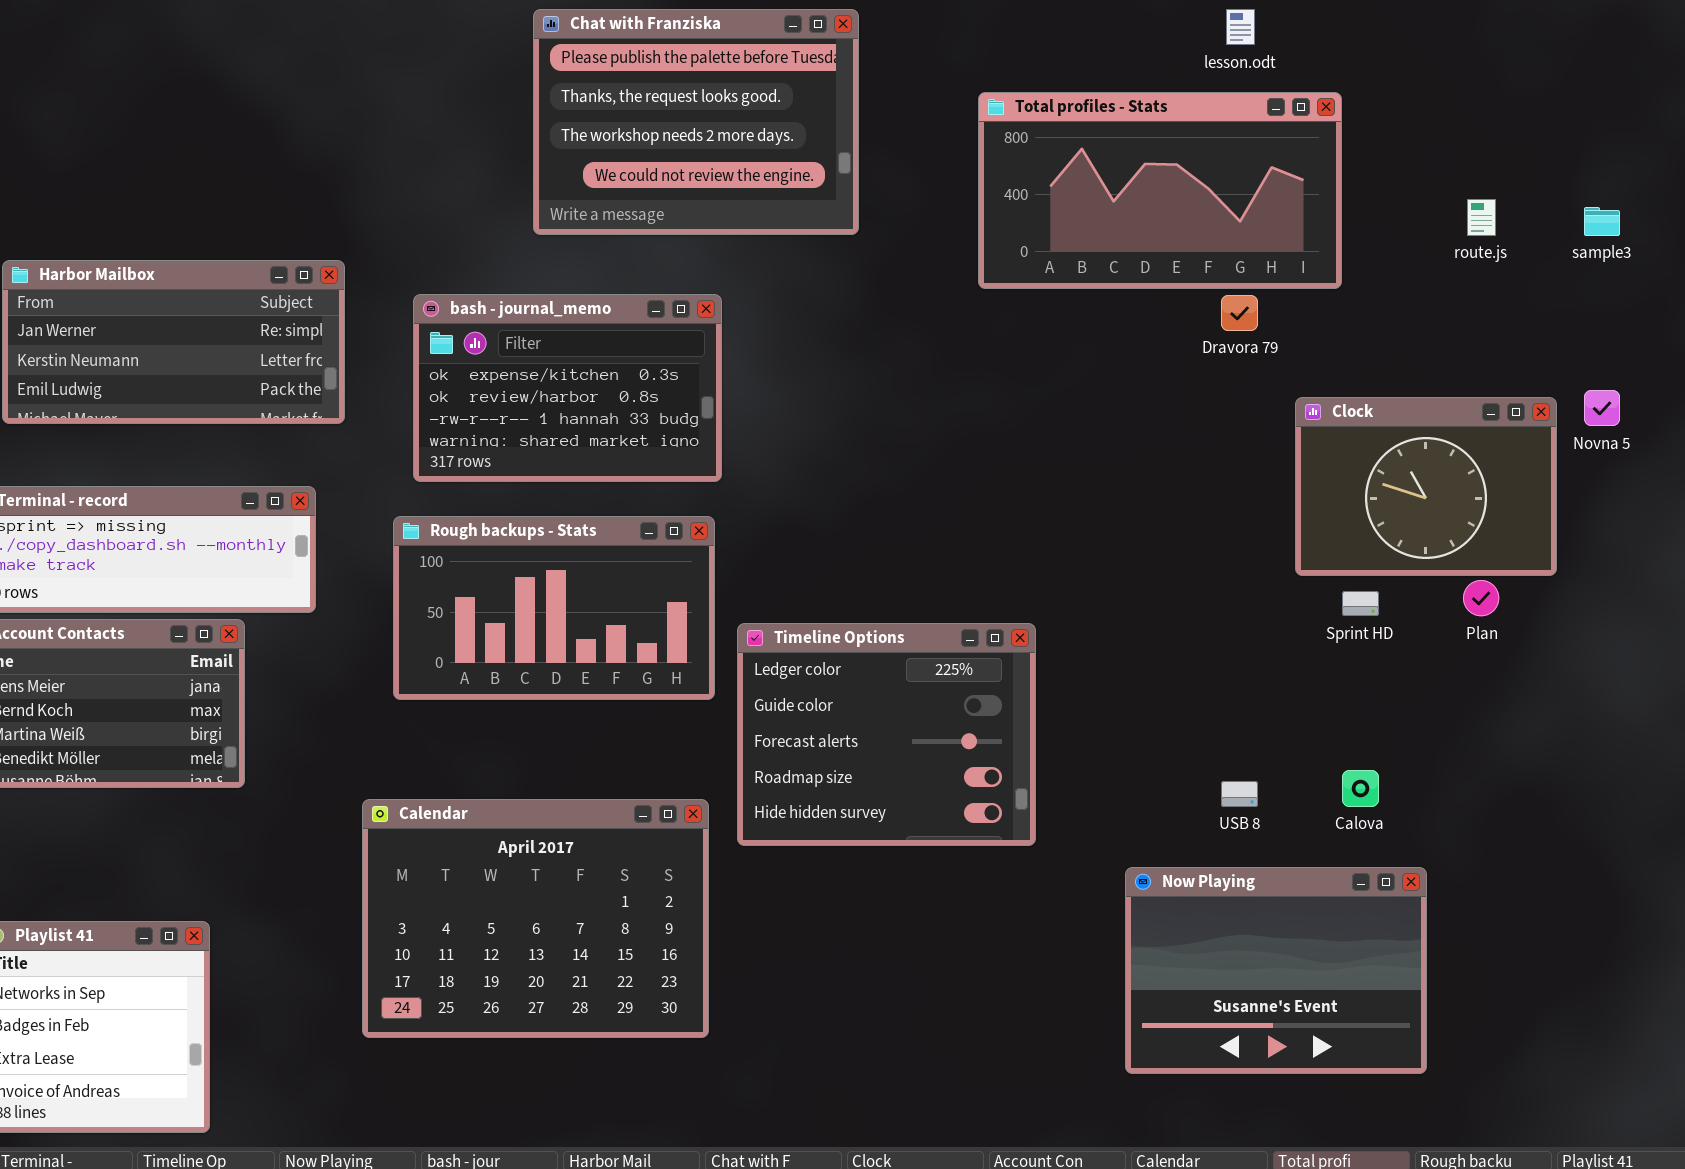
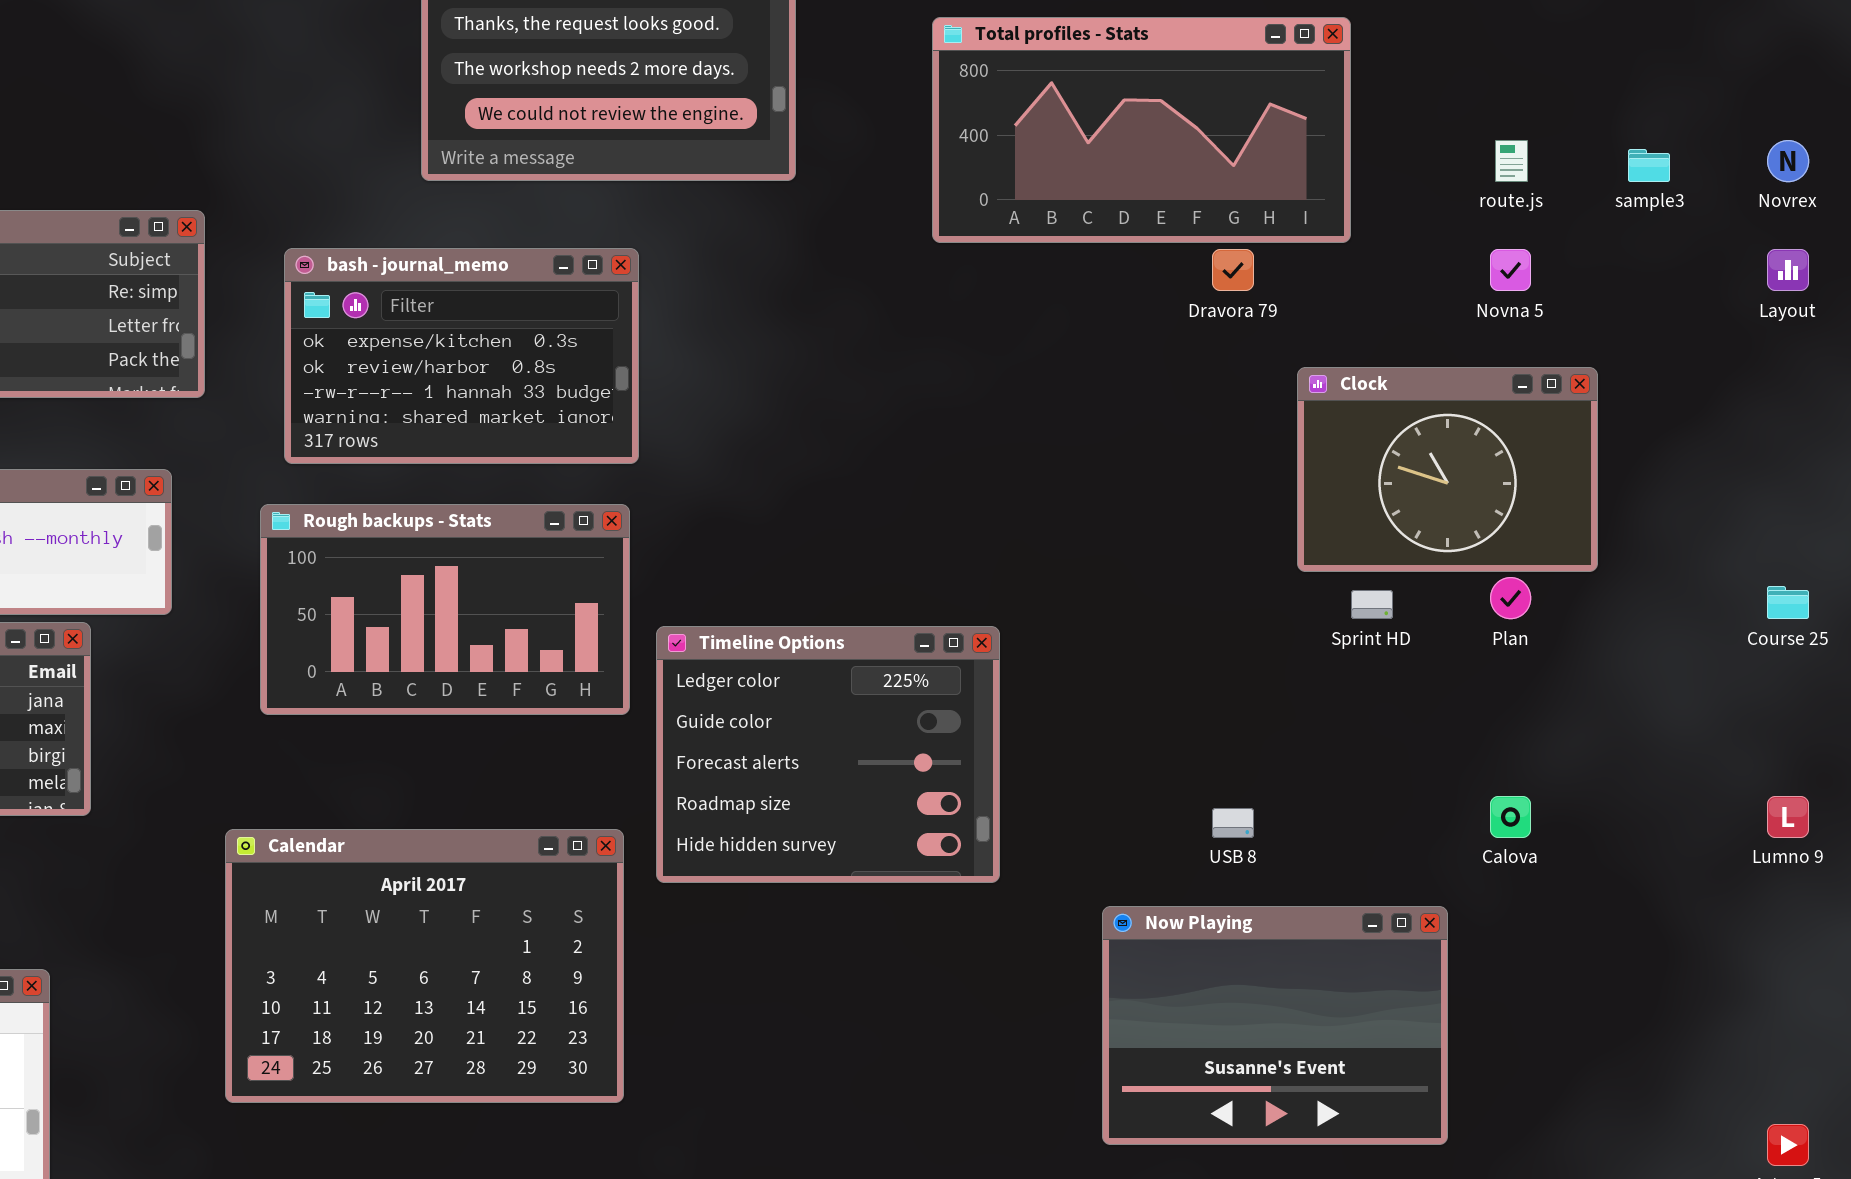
Novna 5: [1584,390,1620,426] -> [1490,249,1531,291], moved
Calova: [1342,770,1379,807] -> [1490,796,1531,838], moved

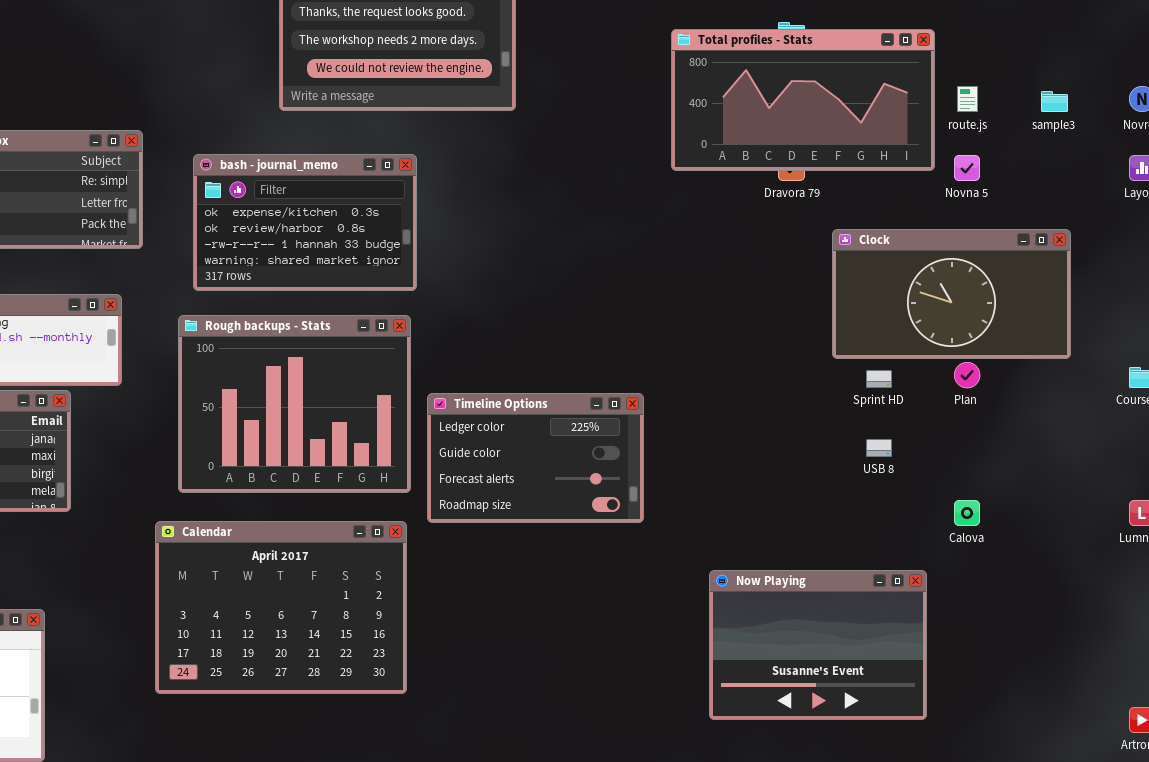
Total profiles - Stats: [932,17,1351,243] -> [671,29,935,171], moved
Clock: [1297,367,1598,572] -> [832,229,1071,359], resized
Rough backups - Stats: [260,504,630,715] -> [178,315,411,493], resized
Timeline Options: [656,626,1000,883] -> [427,393,644,523], resized
USB 8: [1212,808,1254,838] -> [866,439,892,457], moved

